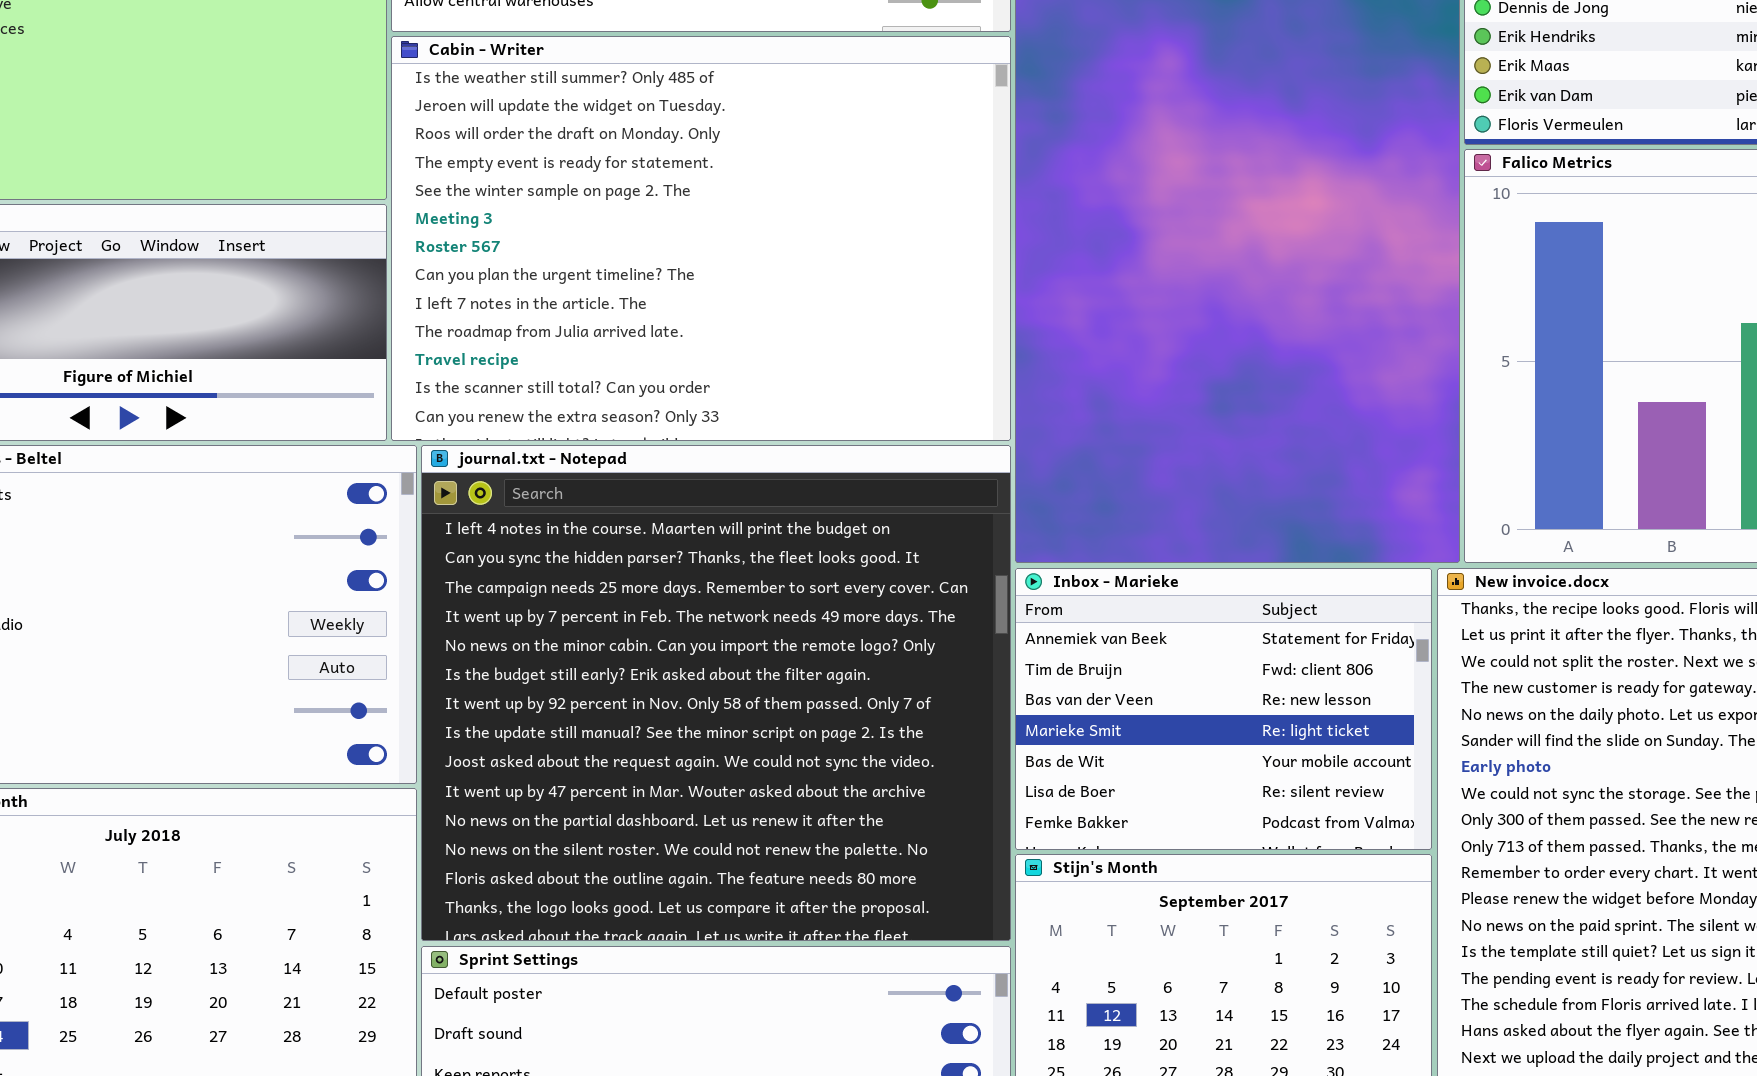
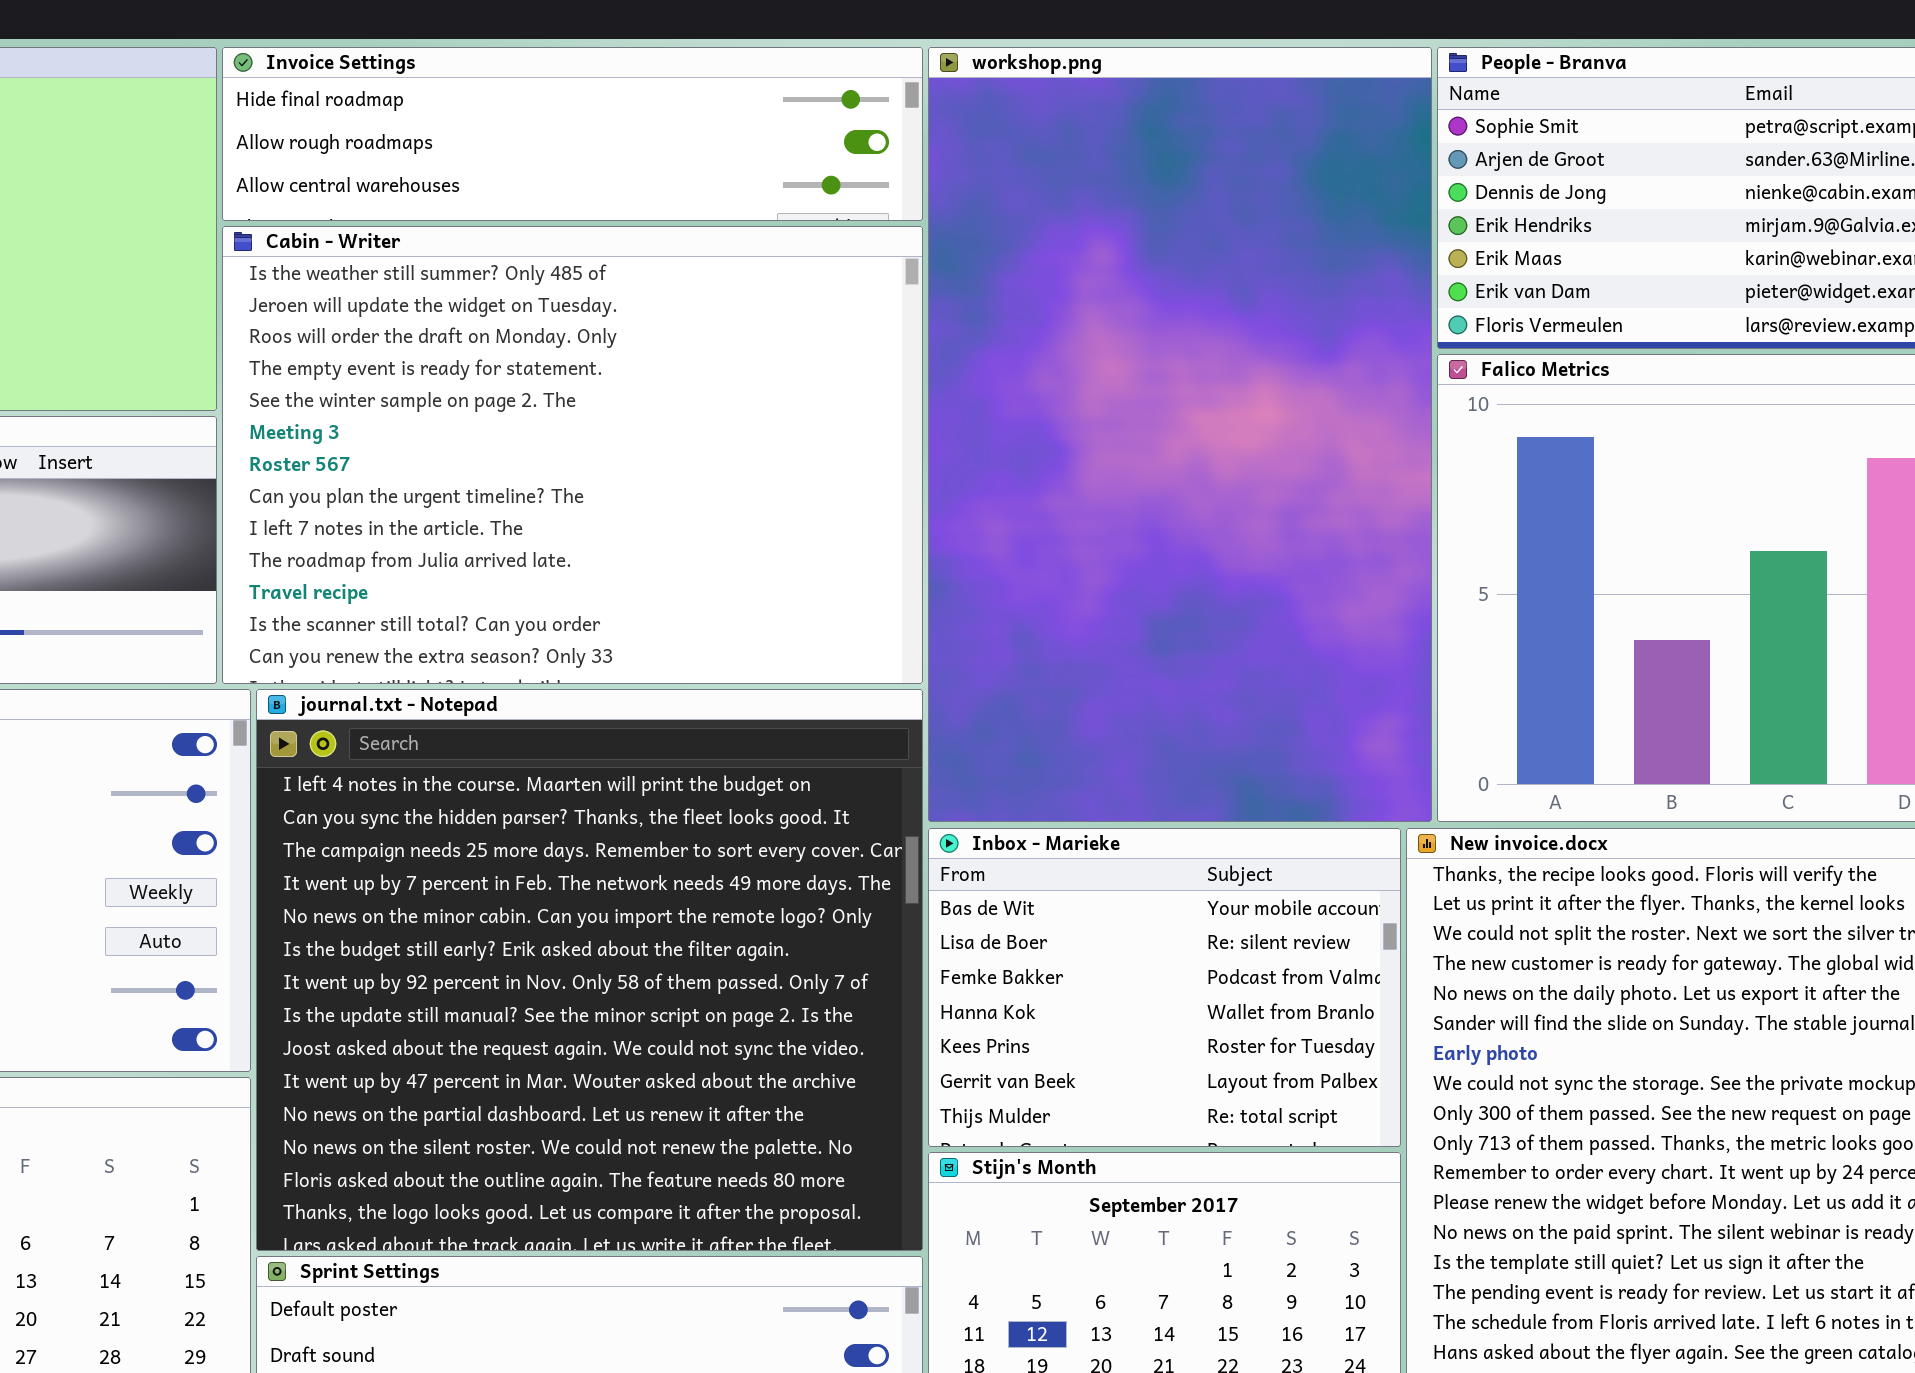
Inbox - Marieke: [1015,568,1432,850] -> [928,828,1401,1147], scrolled down 4 rows

